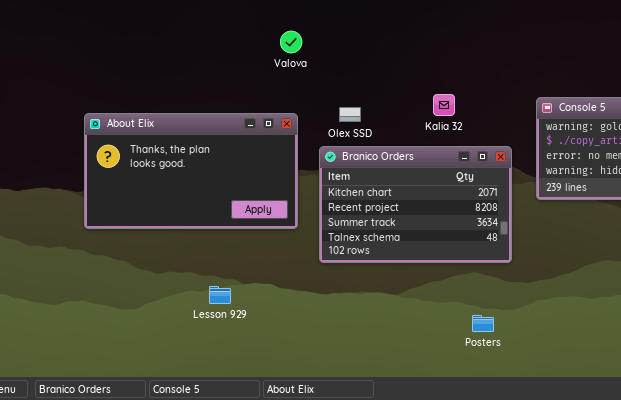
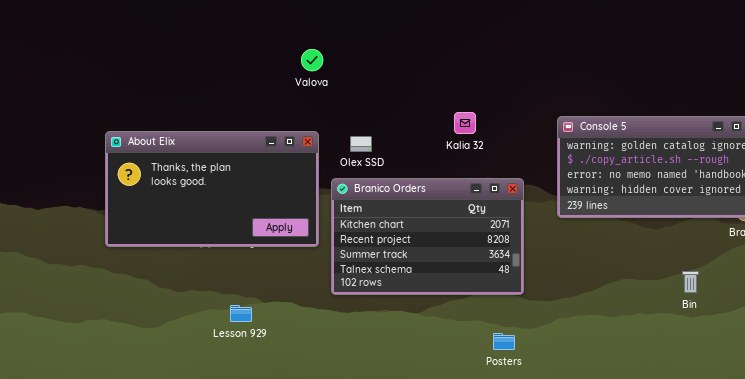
Olex SSD: [339,107,361,122] -> [350,136,372,152], moved
Branico Orders: [319,146,512,263] -> [331,178,524,295], moved

